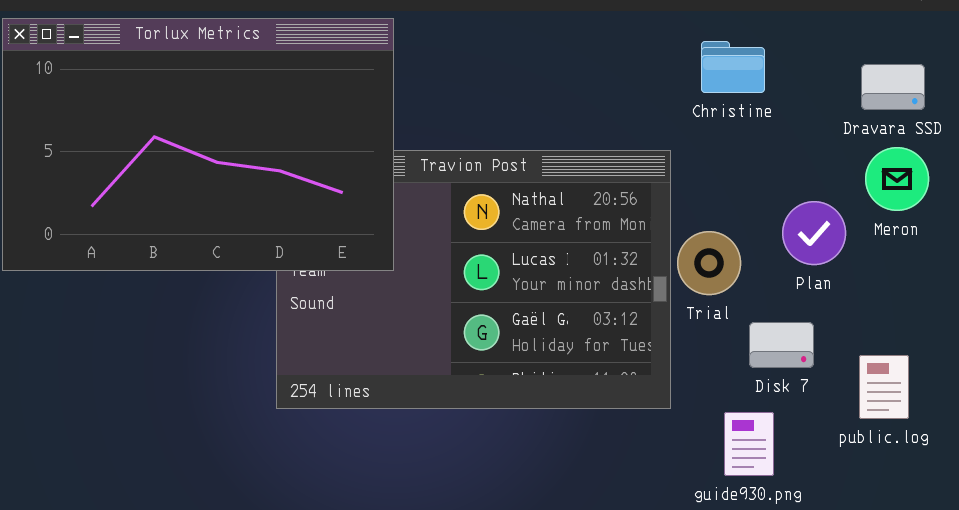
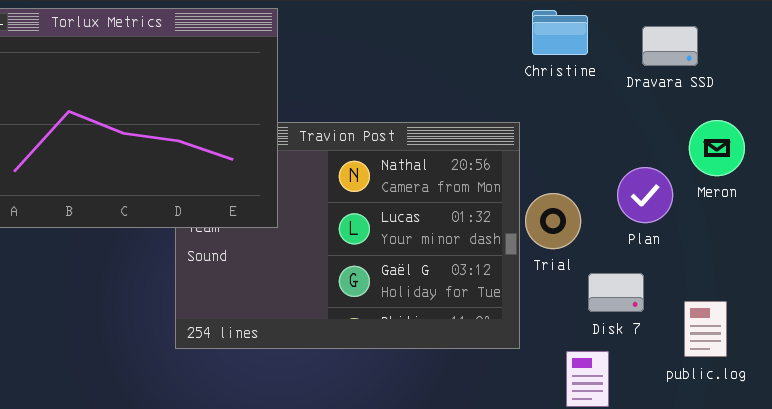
Christine: [701,41,765,93] -> [532,10,588,55], moved
Dravara SSD: [861,64,925,110] -> [642,26,698,66], moved

